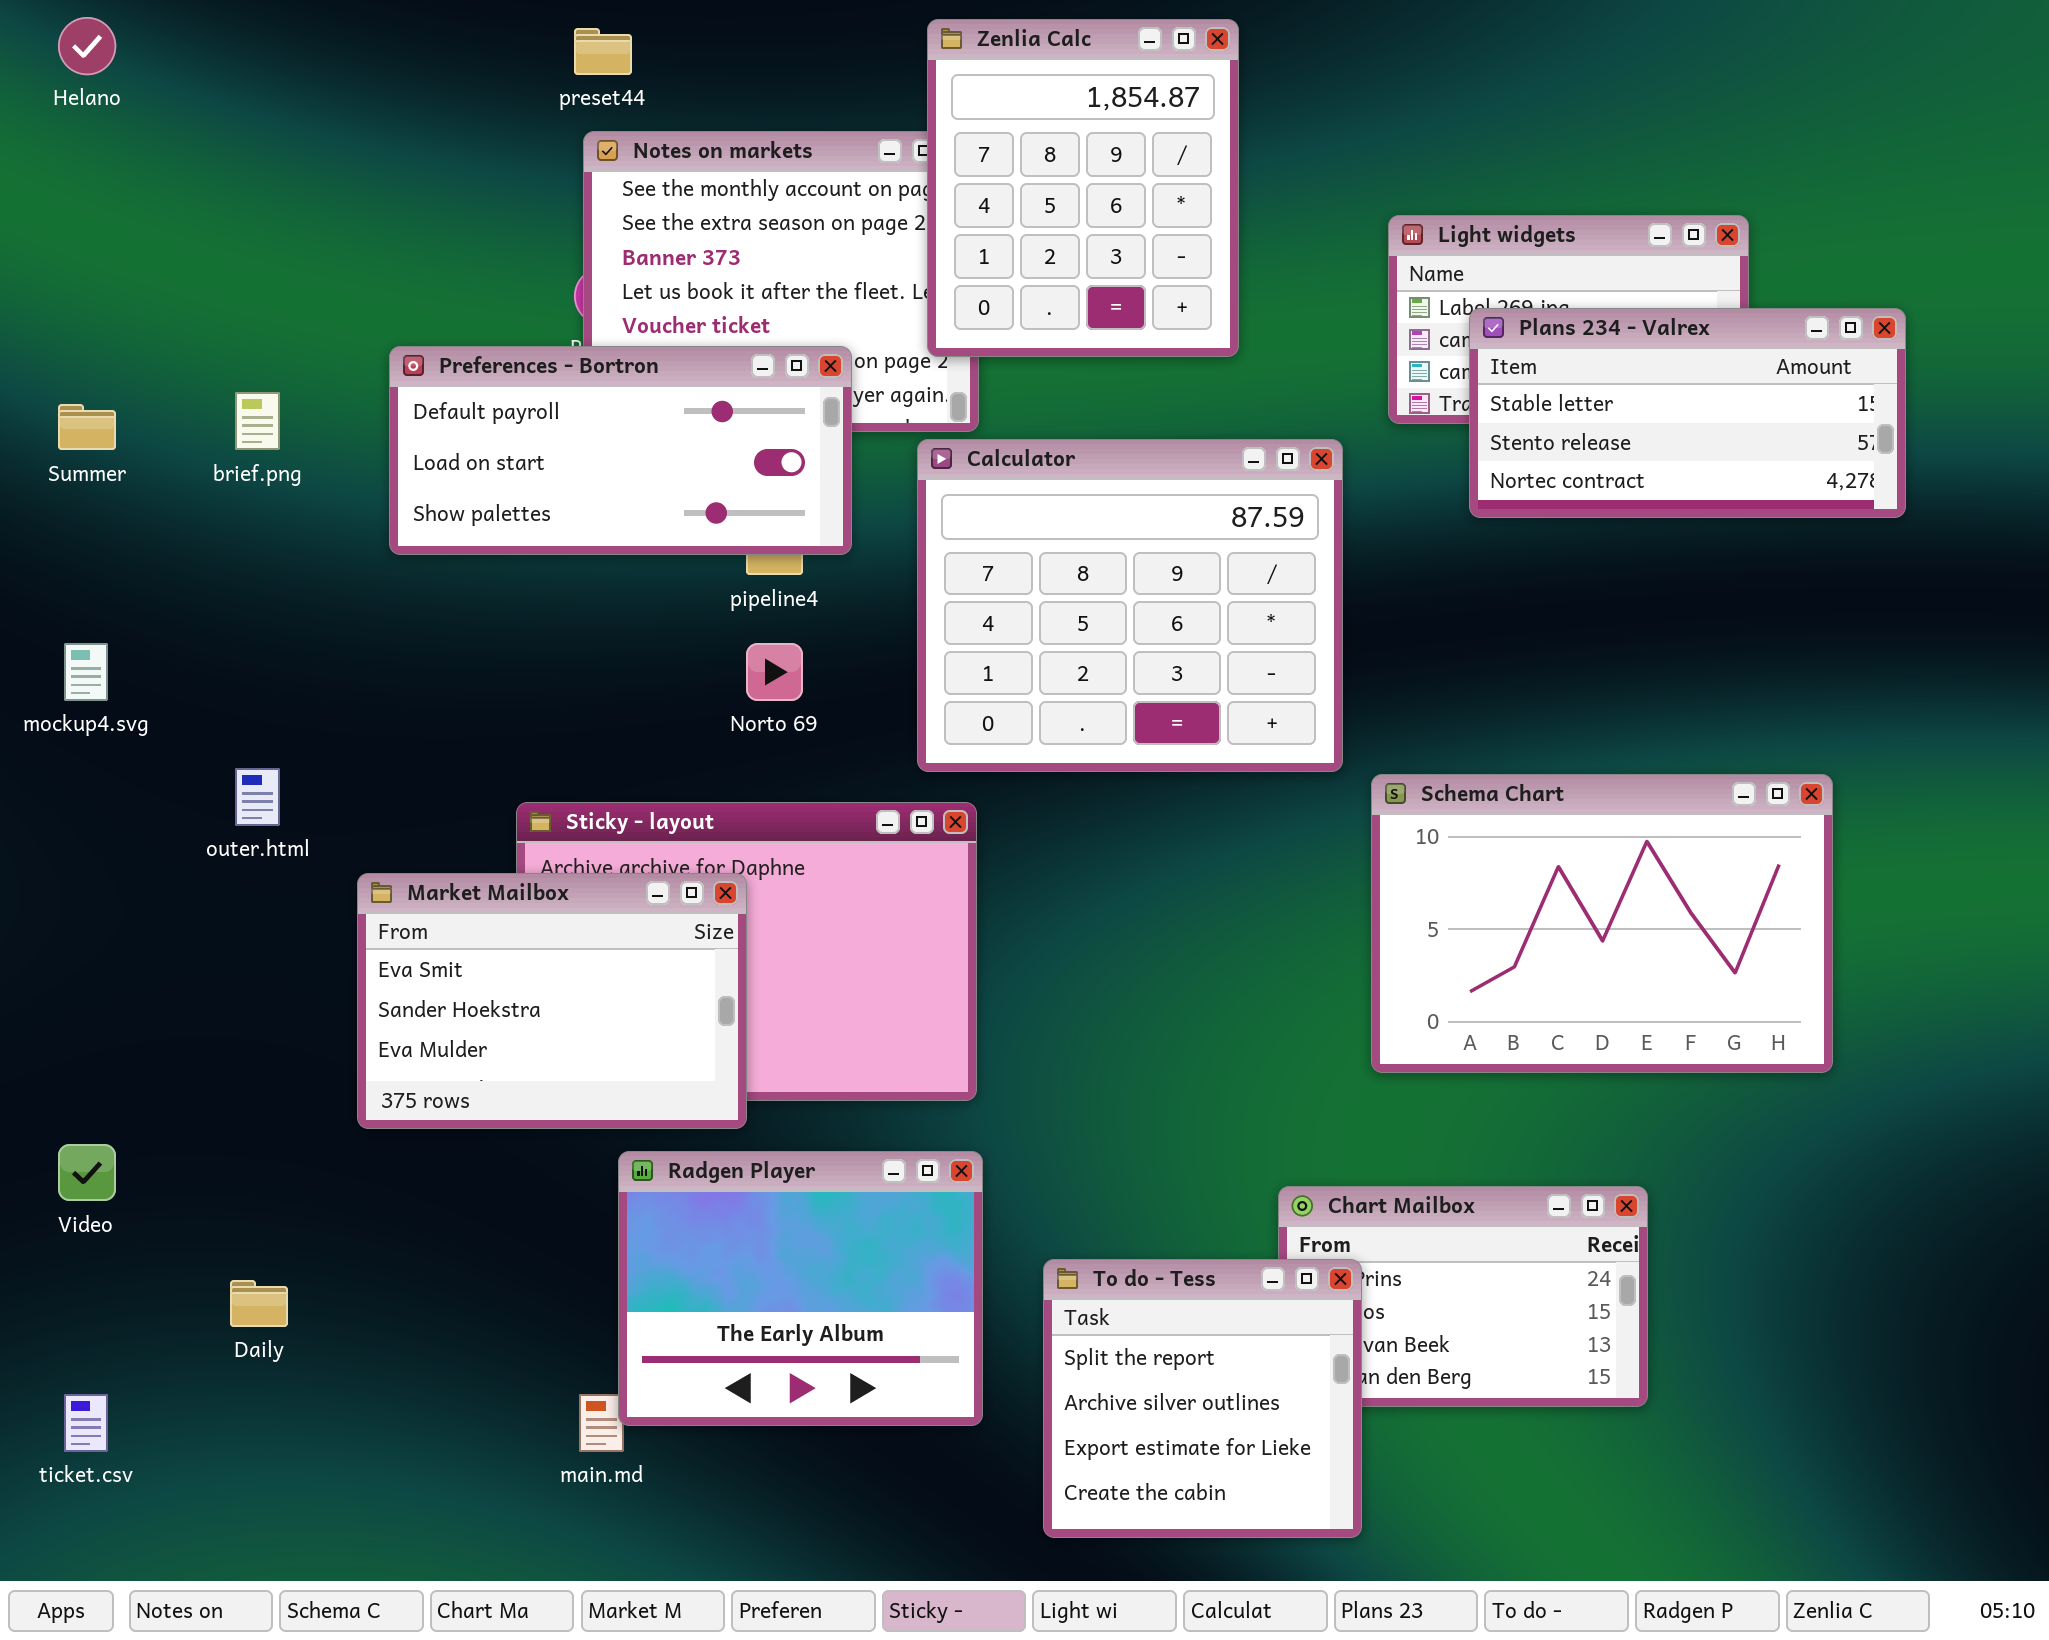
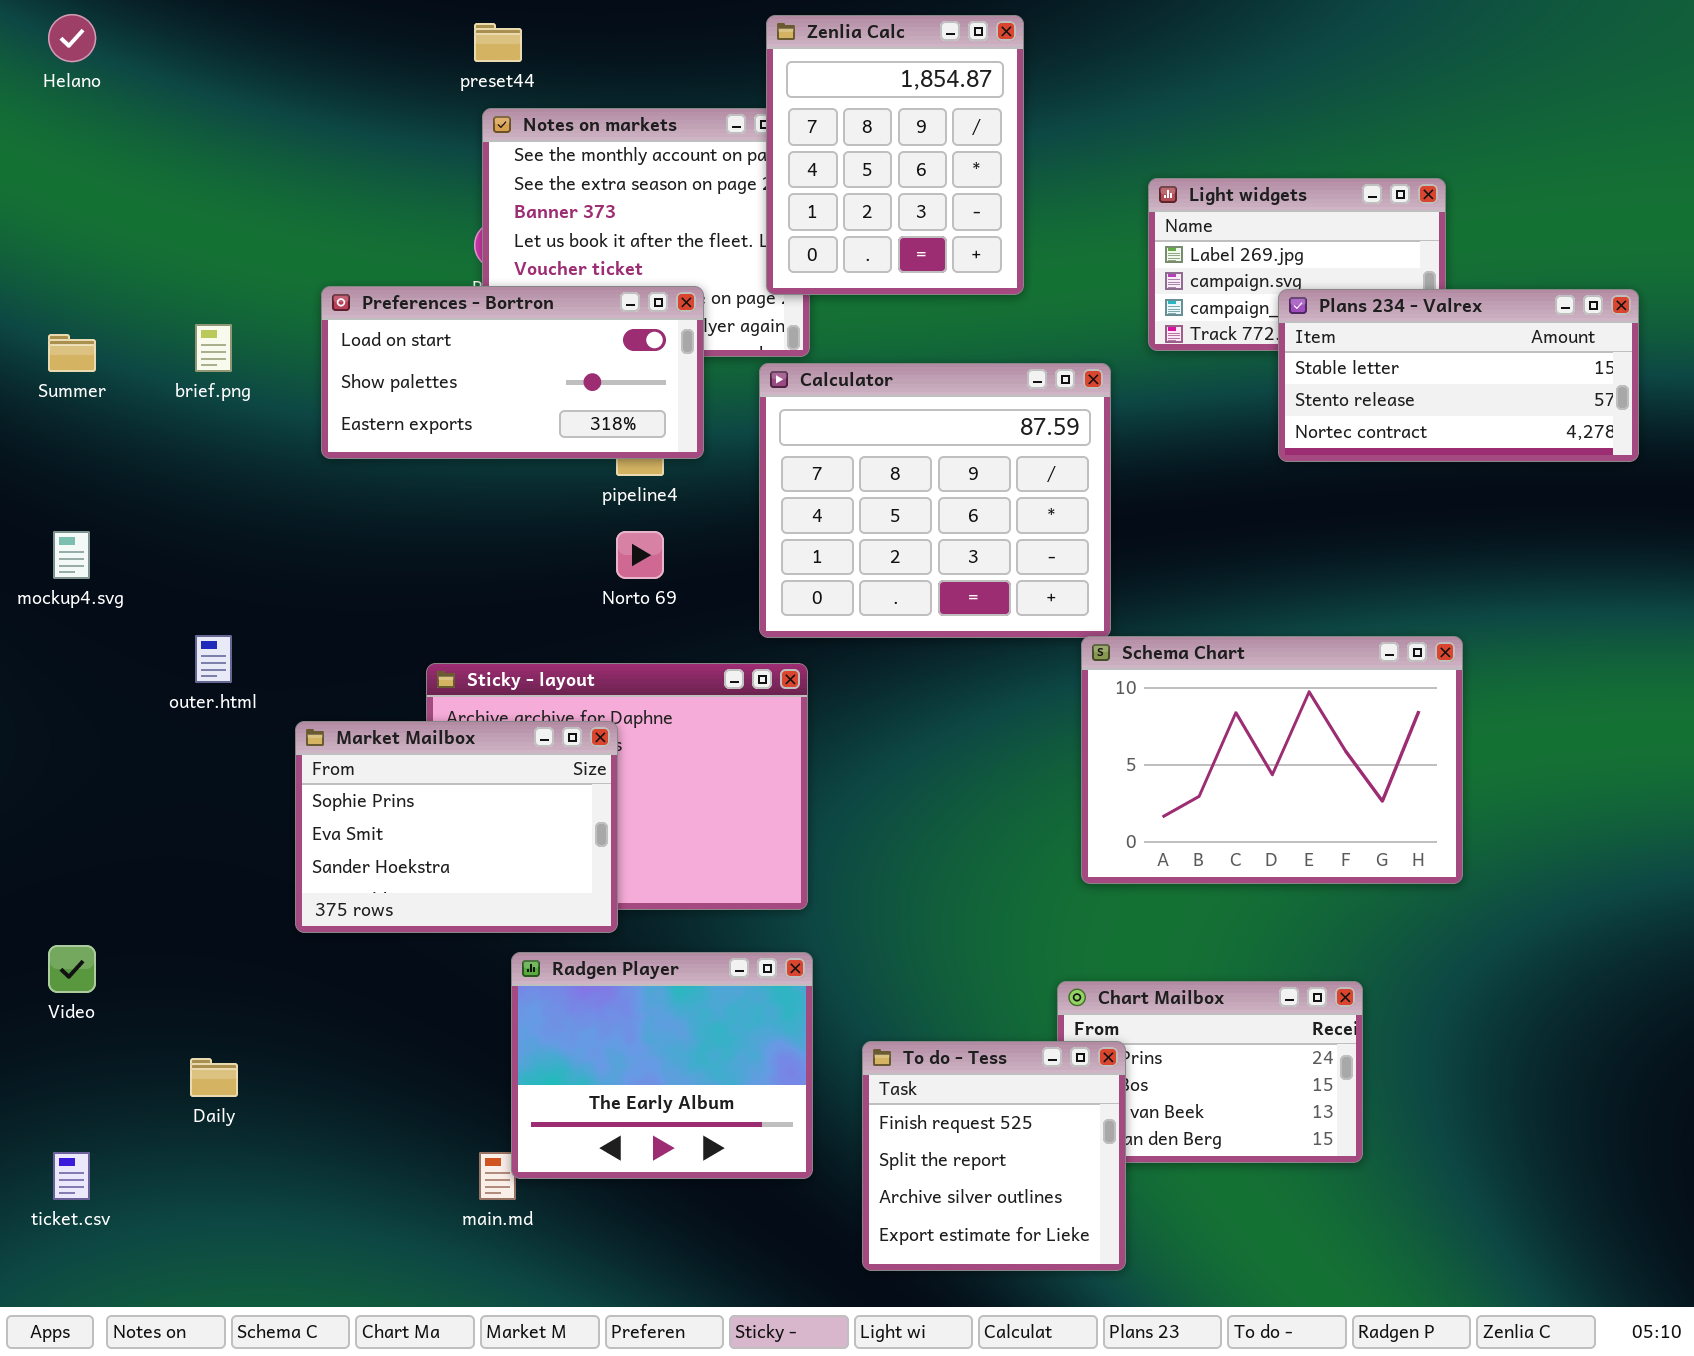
Plans 234 - Valrex: [1469,308,1906,518] -> [1278,289,1639,462], moved
Preferences - Bortron: [389,346,852,555] -> [321,286,704,459], scrolled down 1 row
Schema Chart: [1371,774,1833,1073] -> [1081,636,1463,884], moved
Market Mailbox: [357,873,747,1129] -> [295,721,618,933], scrolled up 1 row
To do - Tess: [1043,1259,1362,1538] -> [862,1041,1126,1271], scrolled up 1 row

